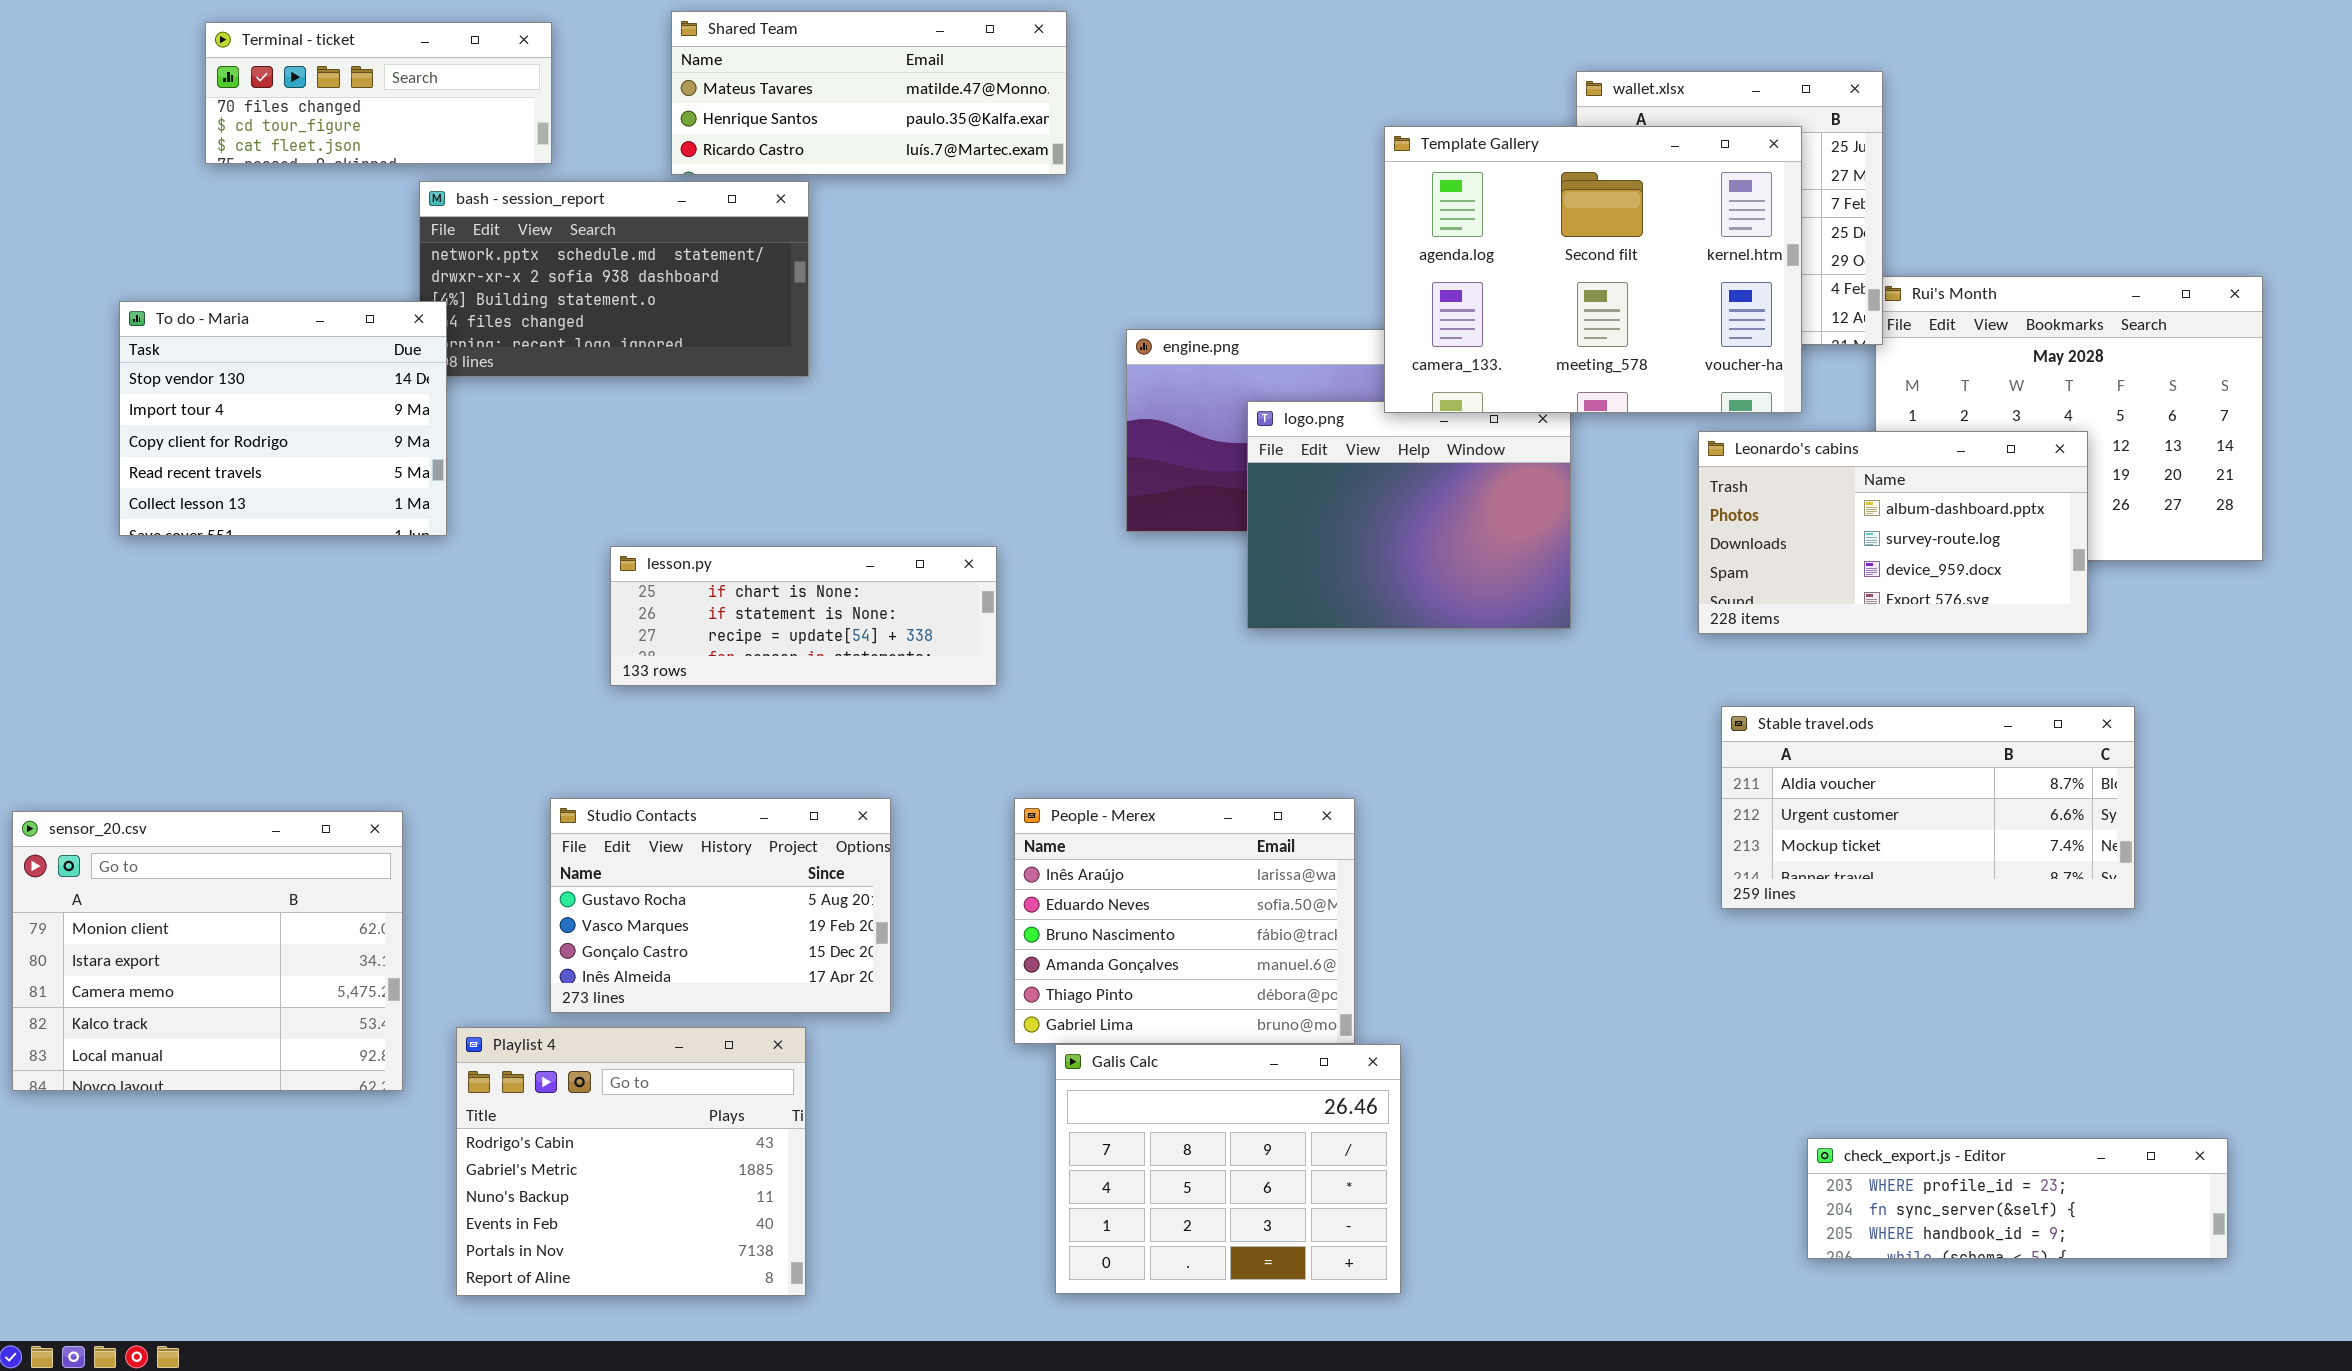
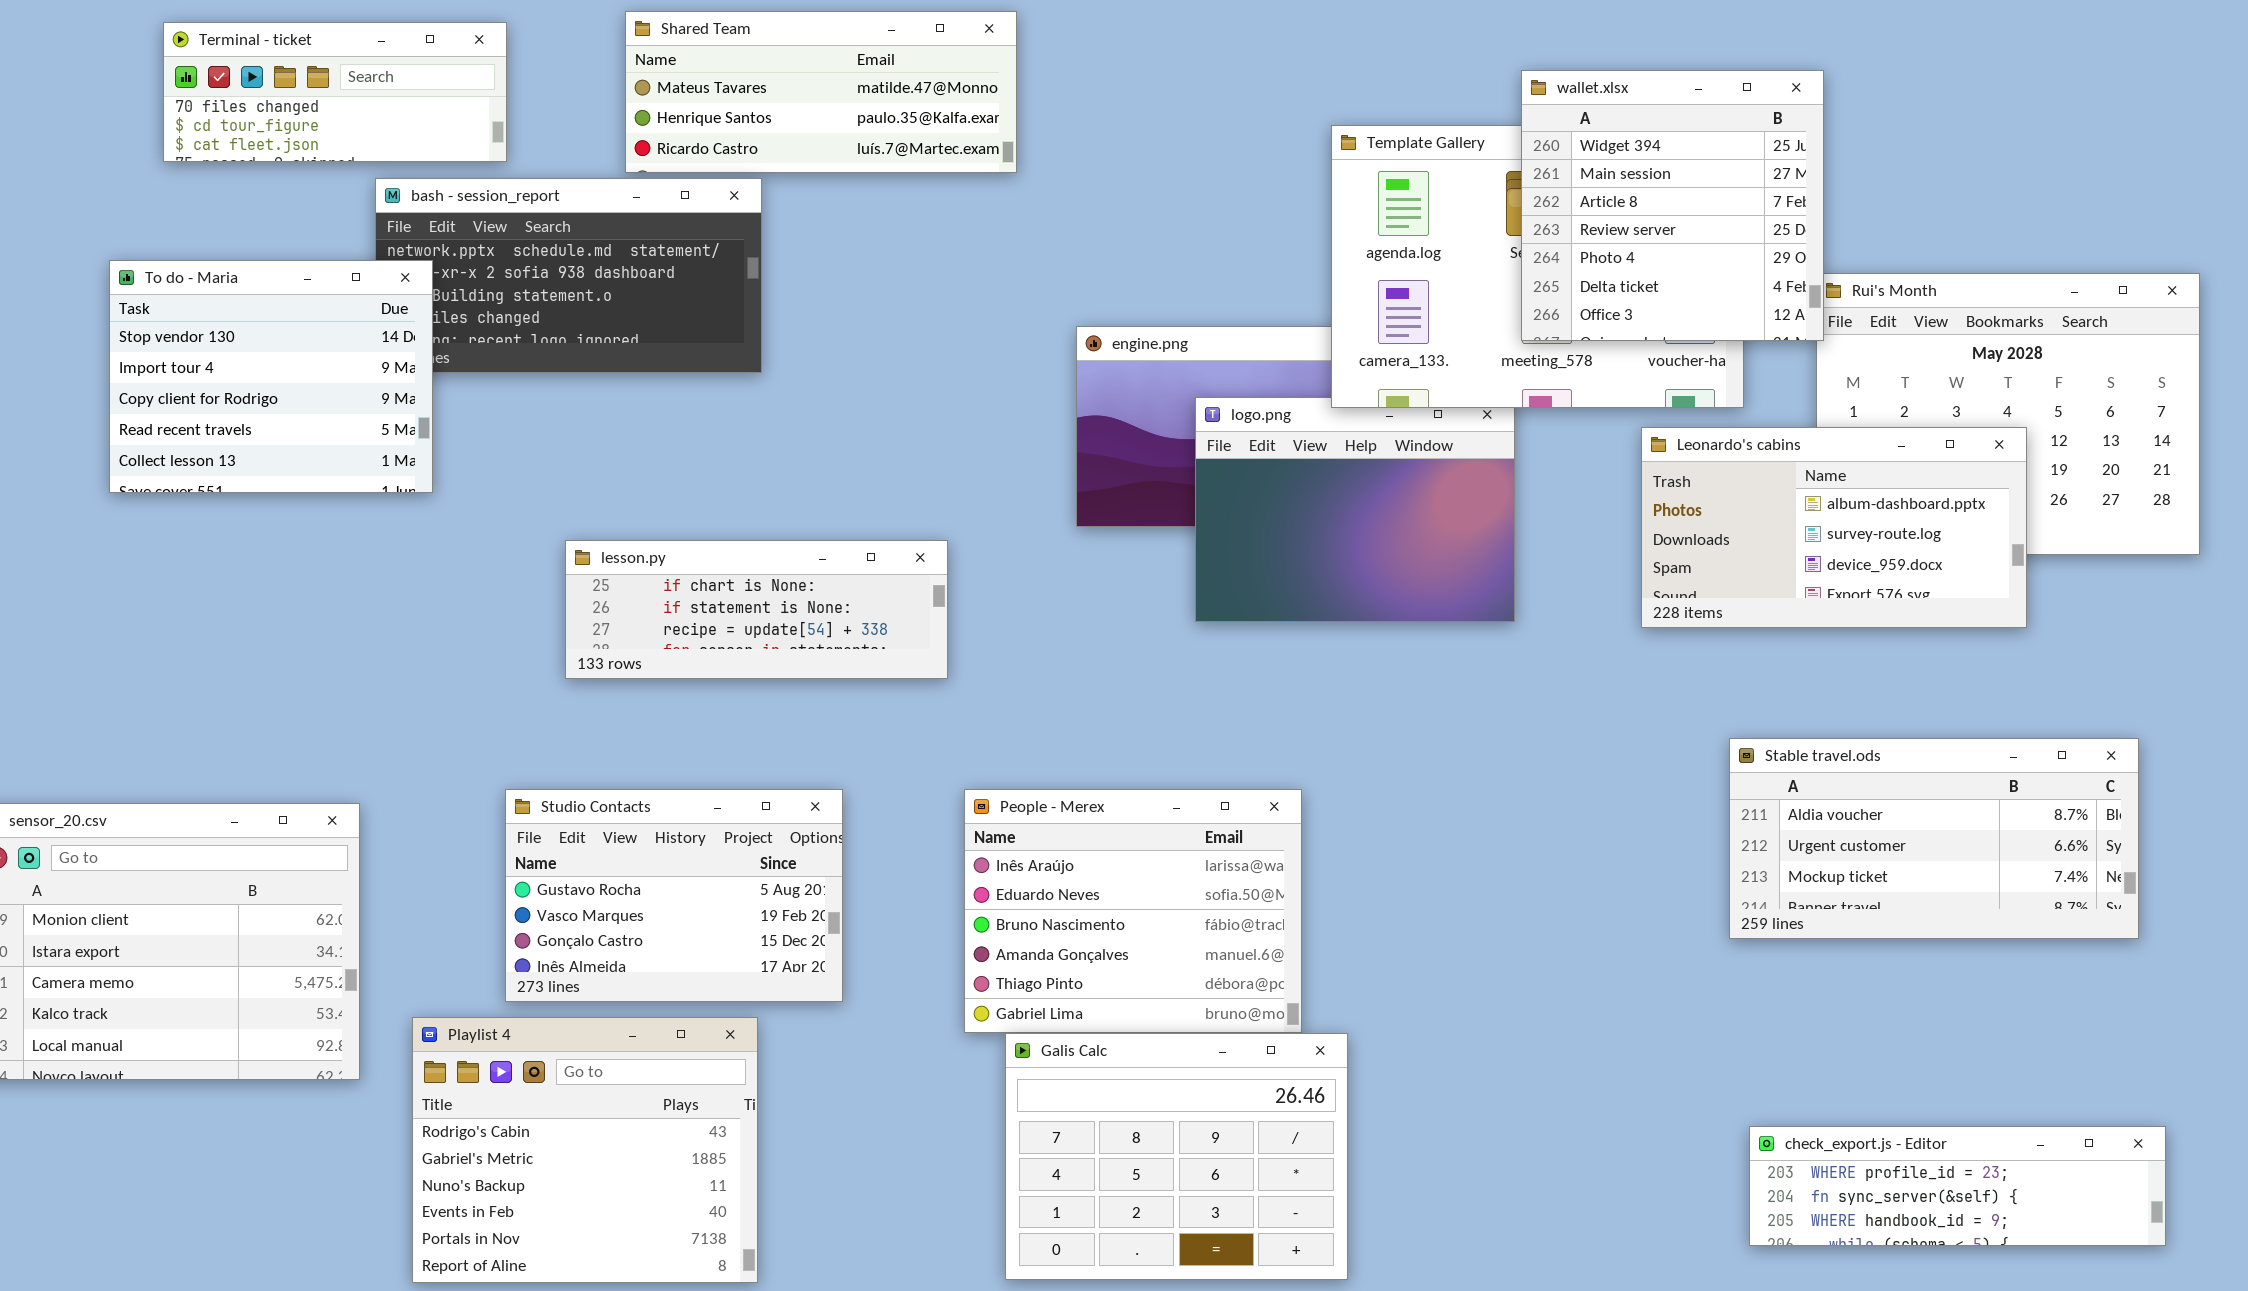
wallet.xlsx: [1576,71,1883,345] -> [1521,70,1824,341], raised
To do - Maria: [119,301,447,536] -> [109,260,433,493], moved
Stable travel.ods: [1721,706,2135,909] -> [1729,738,2139,939], moved

